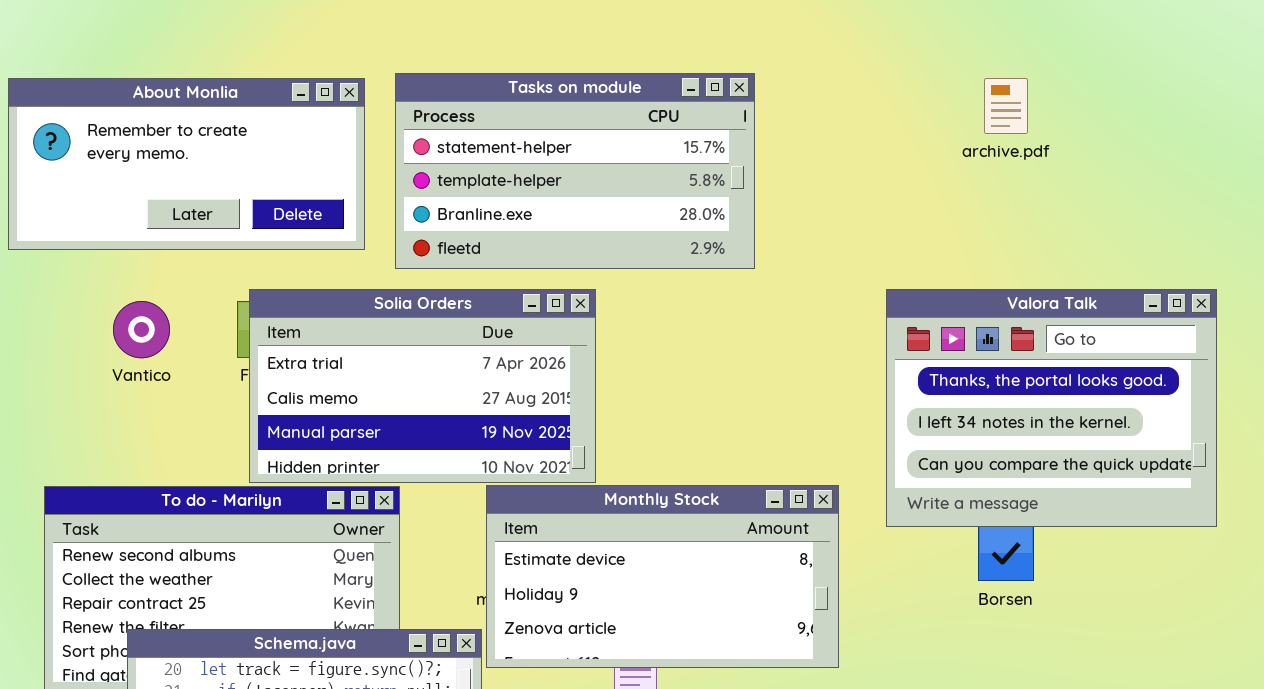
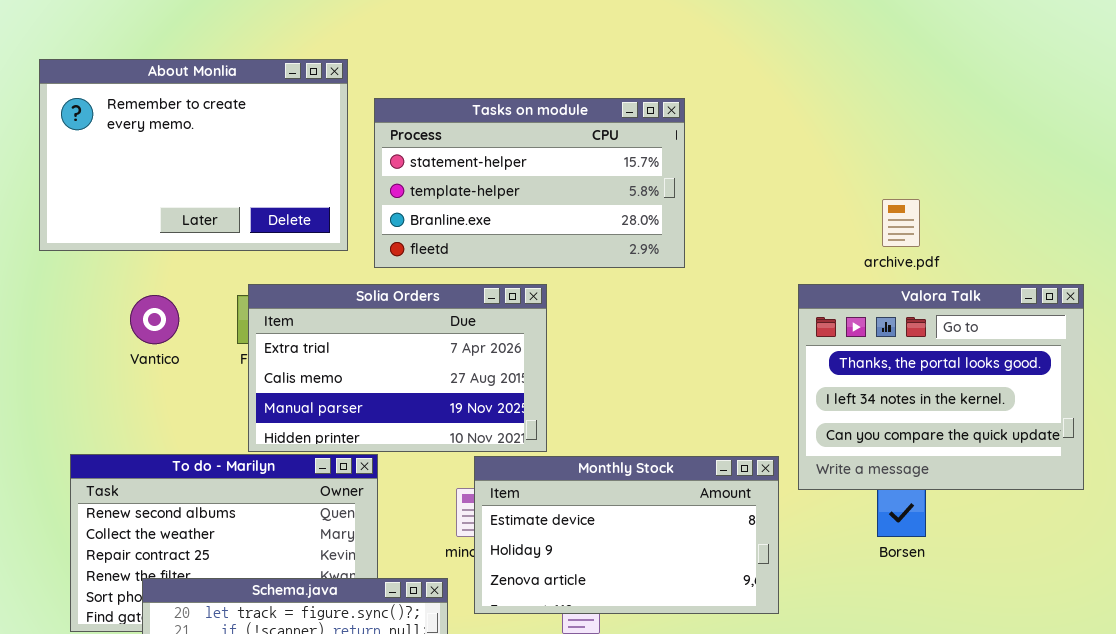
About Monlia: [8,78,365,250] -> [39,59,348,251], resized
archive.pdf: [984,78,1028,134] -> [882,199,920,247], moved
Monthly Stock: [486,485,839,668] -> [474,456,779,614], moved

